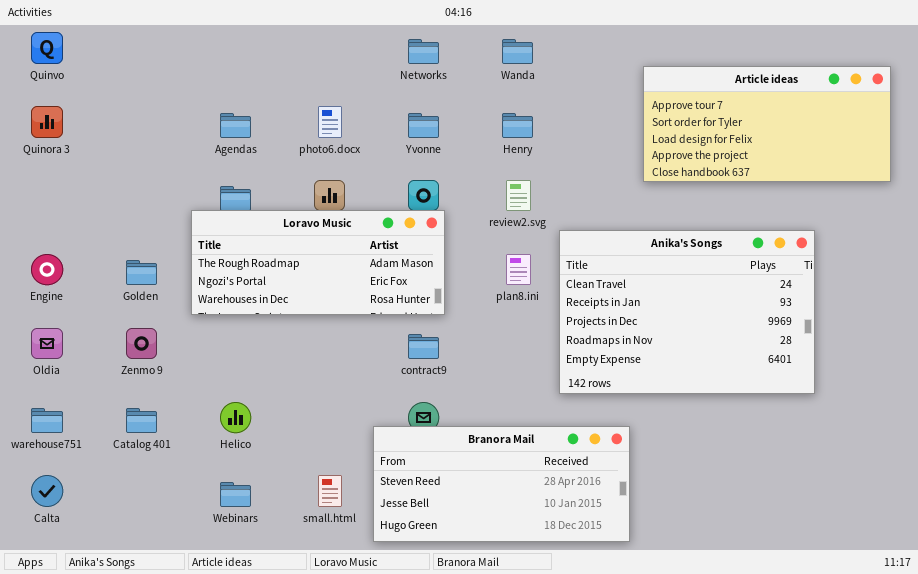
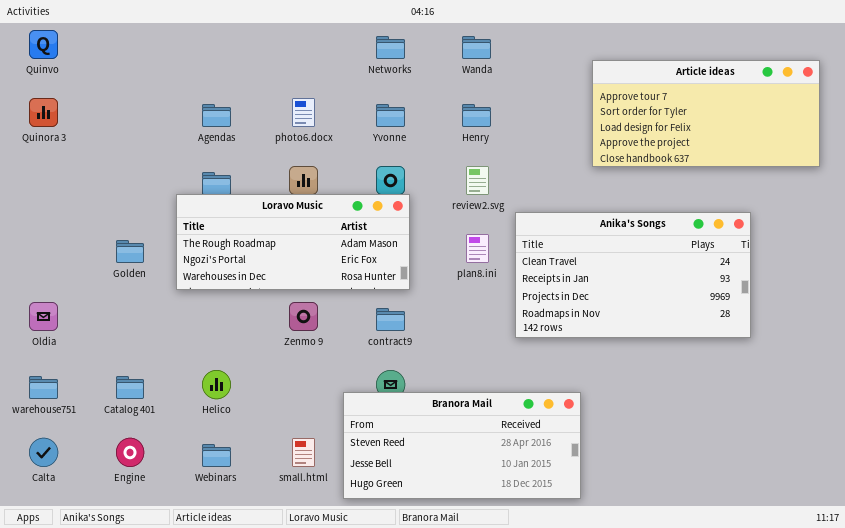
Anika's Songs: [559,230,815,394] -> [515,212,751,338], resized
Engine: [31,254,63,285] -> [116,438,144,467], moved
Zenmo 9: [126,328,157,359] -> [289,302,318,331], moved

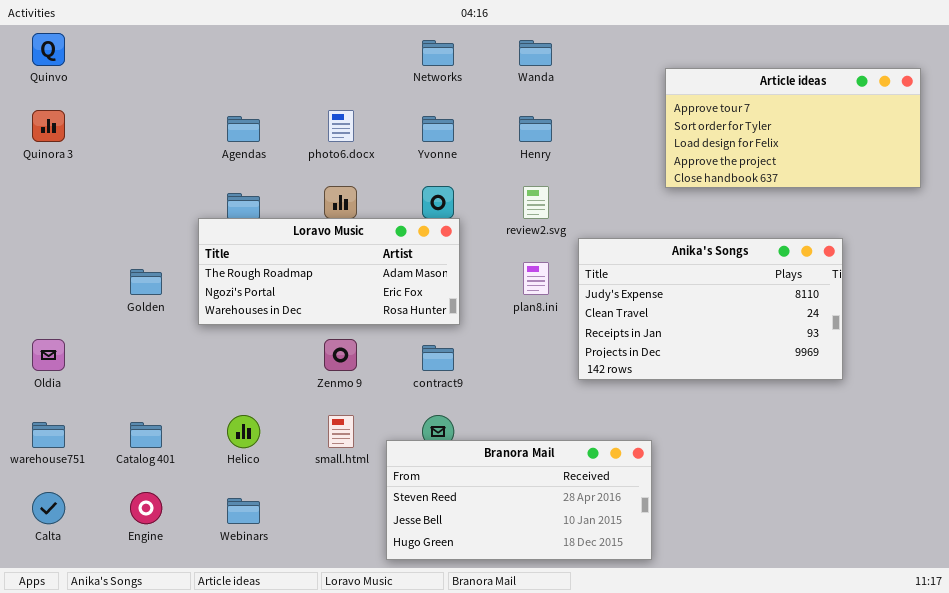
Anika's Songs: [515,212,751,338] -> [578,238,843,380], scrolled up 1 row
small.html: [292,438,315,467] -> [328,415,354,448], moved

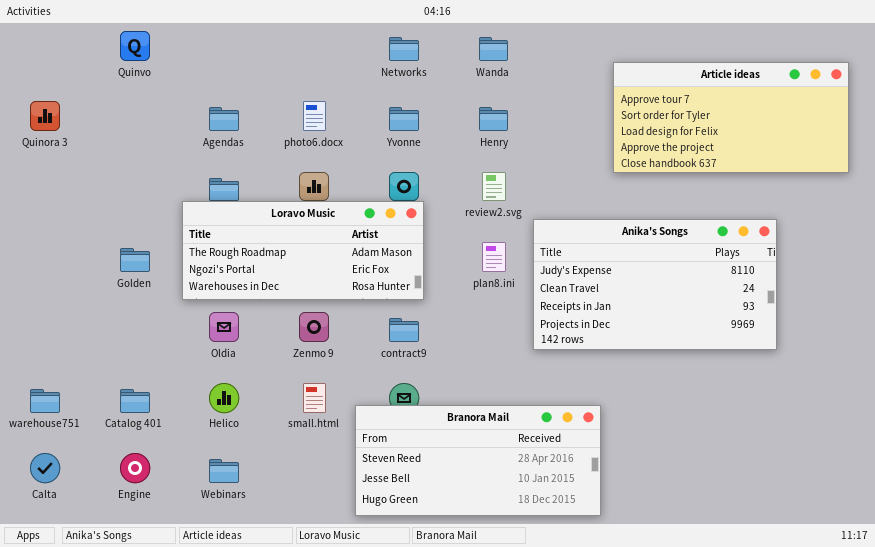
Quinvo: [32,33,65,66] -> [120,31,150,61], moved
Oldia: [32,339,65,371] -> [209,312,239,342], moved

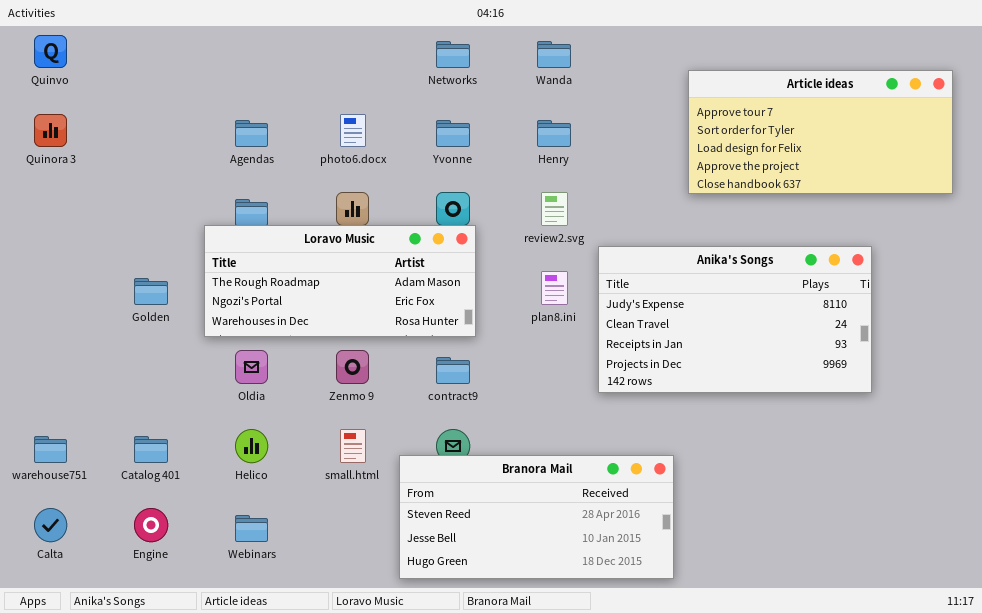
Quinvo: [120,31,150,61] -> [34,35,67,68], moved

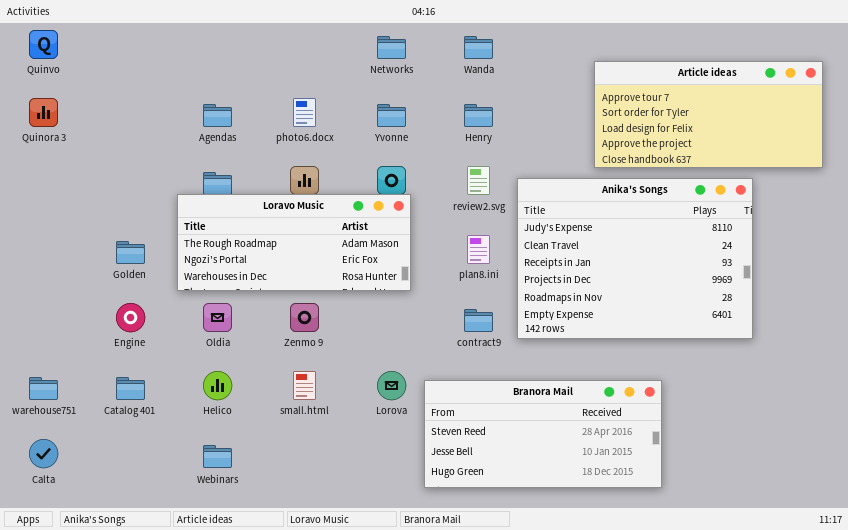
Anika's Songs: [598,246,872,393] -> [517,178,753,339], resized
contract9: [436,357,470,384] -> [464,309,493,332], moved
Branora Mail: [399,455,674,579] -> [424,380,662,488], moved
Engine: [134,508,168,542] -> [116,303,145,332], moved

